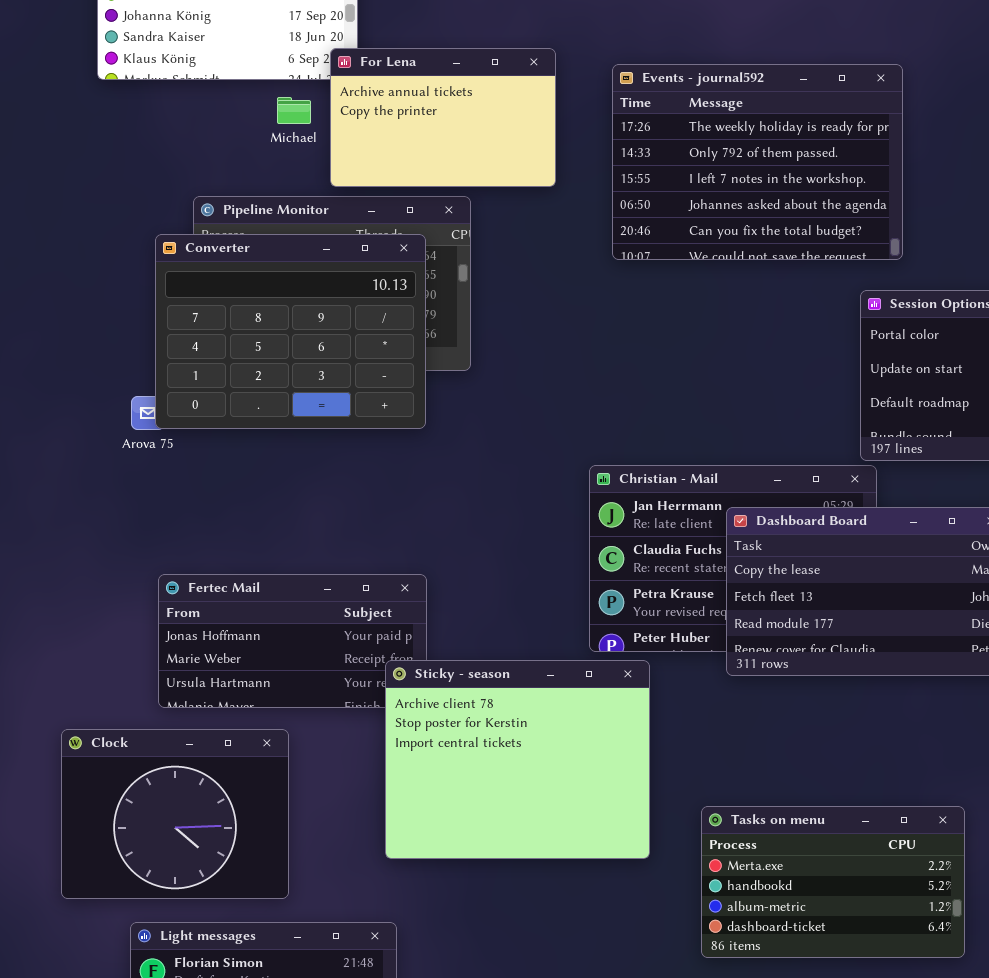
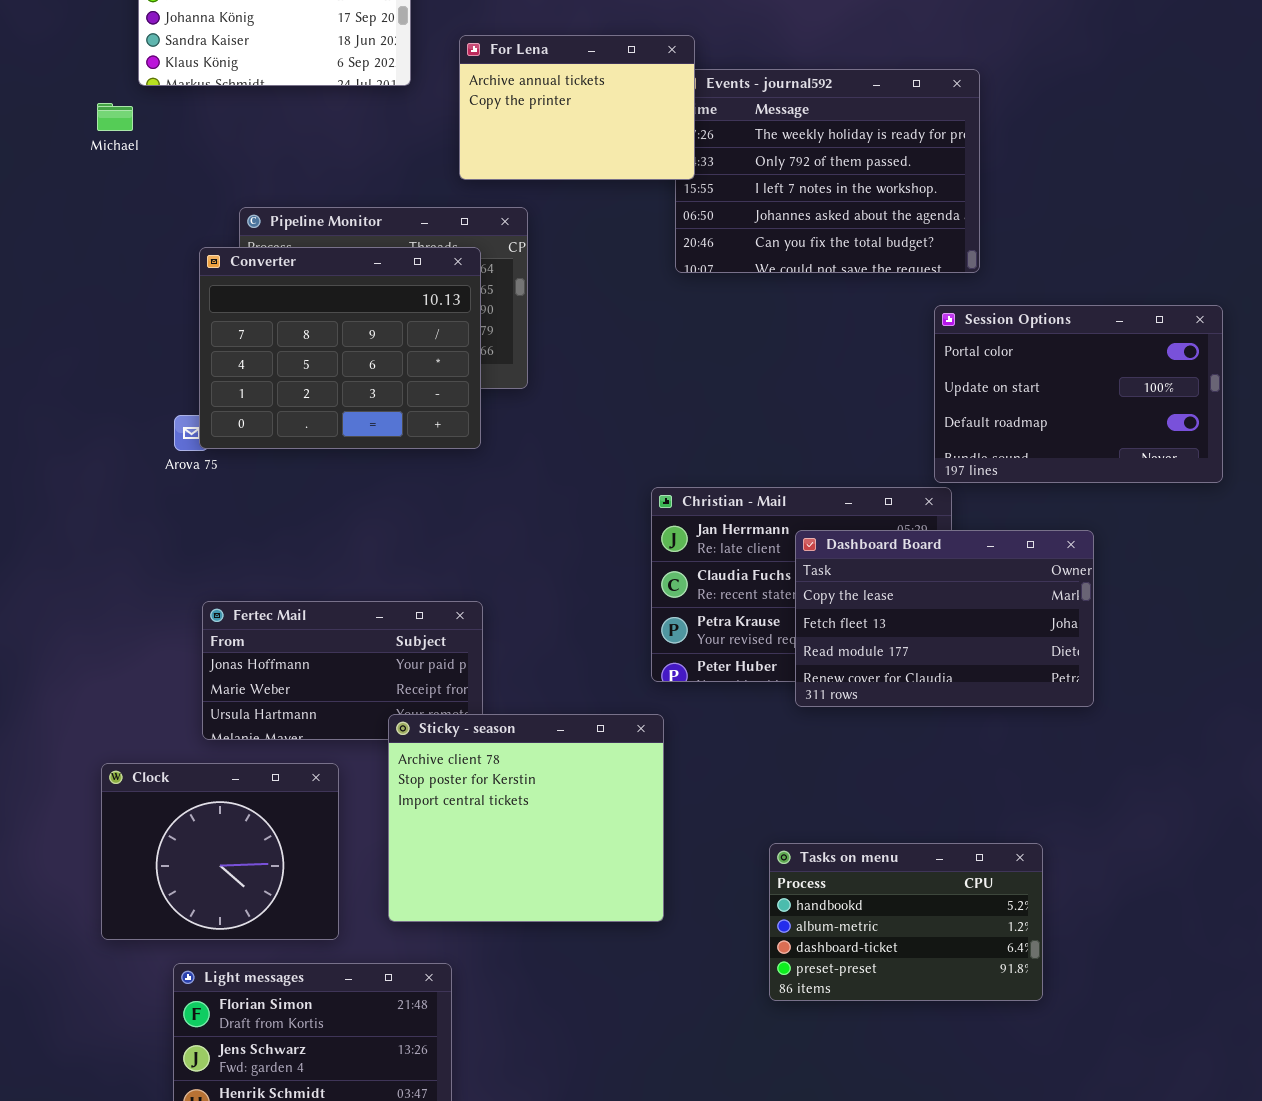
For Lena: [330,48,556,187] -> [459,35,695,180], moved
Michael: [277,97,311,124] -> [97,103,133,131], moved
Sticky - season: [385,660,650,859] -> [388,714,664,922], moved
Tasks on menu: [701,806,965,958] -> [769,843,1043,1001], scrolled down 1 row

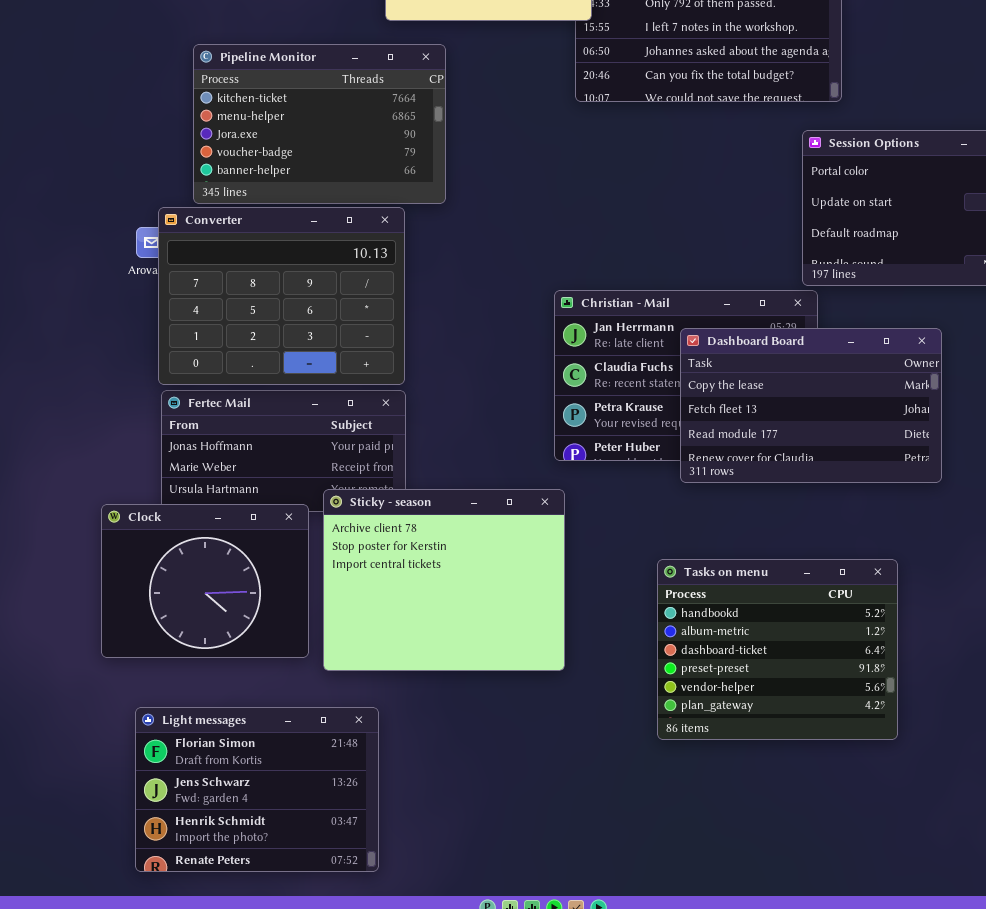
Converter: [199,247,481,449] -> [158,207,405,385], moved
Clock: [101,763,339,940] -> [101,504,309,658], moved
Tasks on menu: [769,843,1043,1001] -> [657,559,898,740], resized

